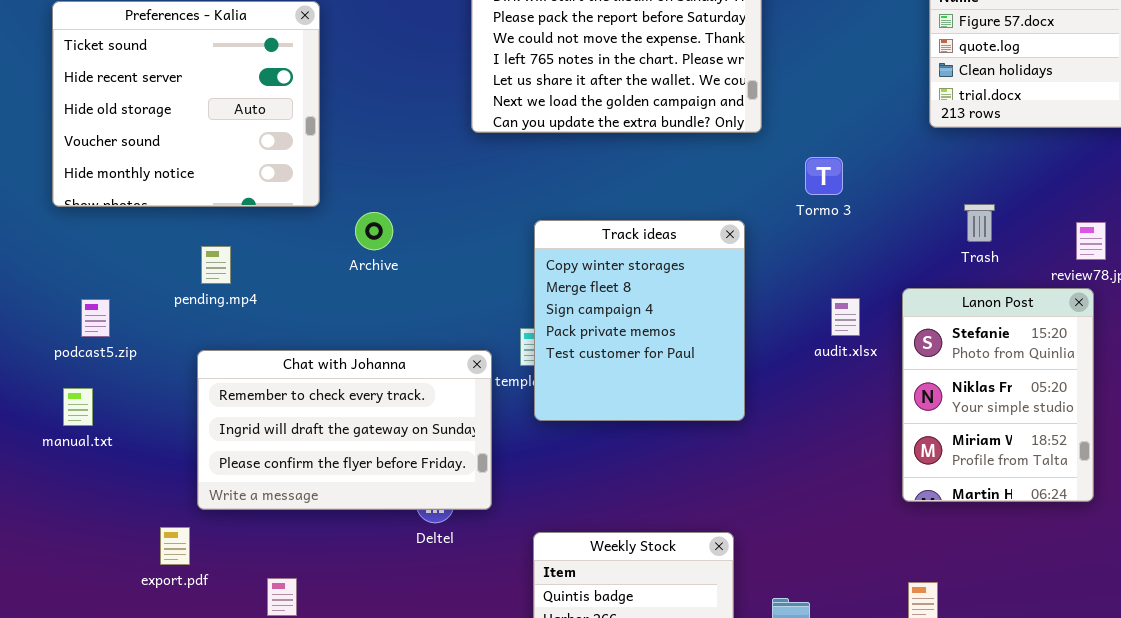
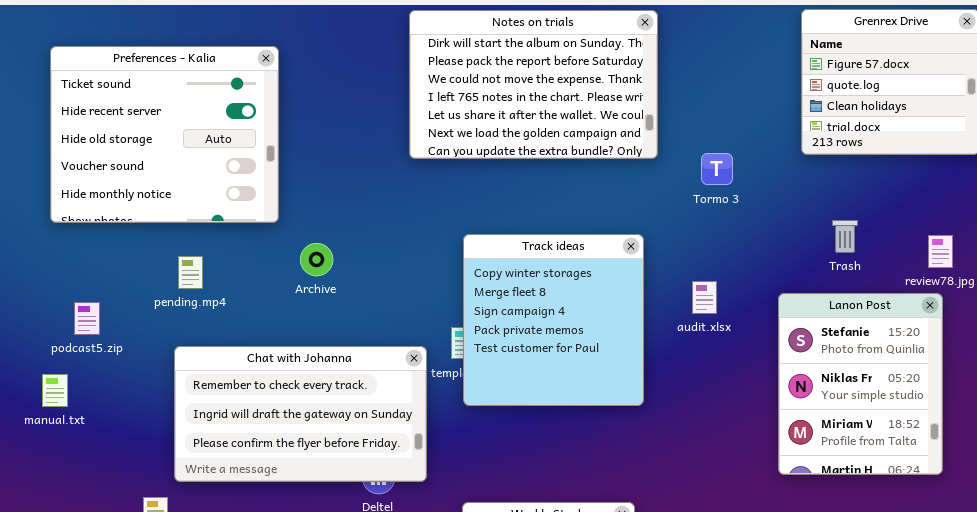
Tormo 3: [805,157,843,195] -> [701,153,733,185], moved
Archive: [355,212,393,250] -> [300,243,333,276], moved
audit.xlsx: [831,298,860,336] -> [692,281,717,314], moved
manual.txt: [63,388,93,426] -> [42,374,68,407], moved

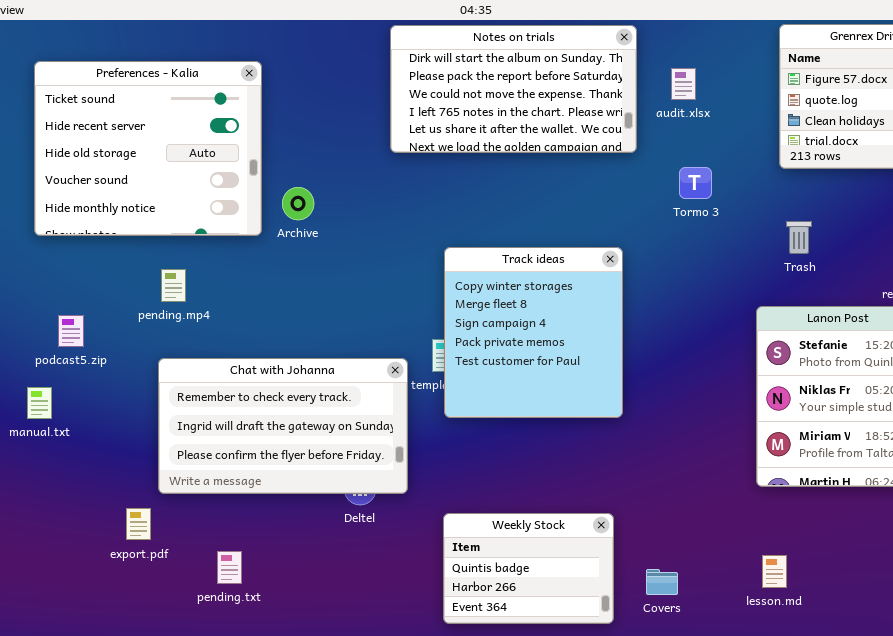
Notes on trials: [409,10,658,159] -> [390,25,637,153], resized
Trash: [832,220,858,253] -> [786,221,812,254], moved
Archive: [300,243,333,276] -> [282,187,314,220], moved
audit.xlsx: [692,281,717,314] -> [671,68,696,100], moved

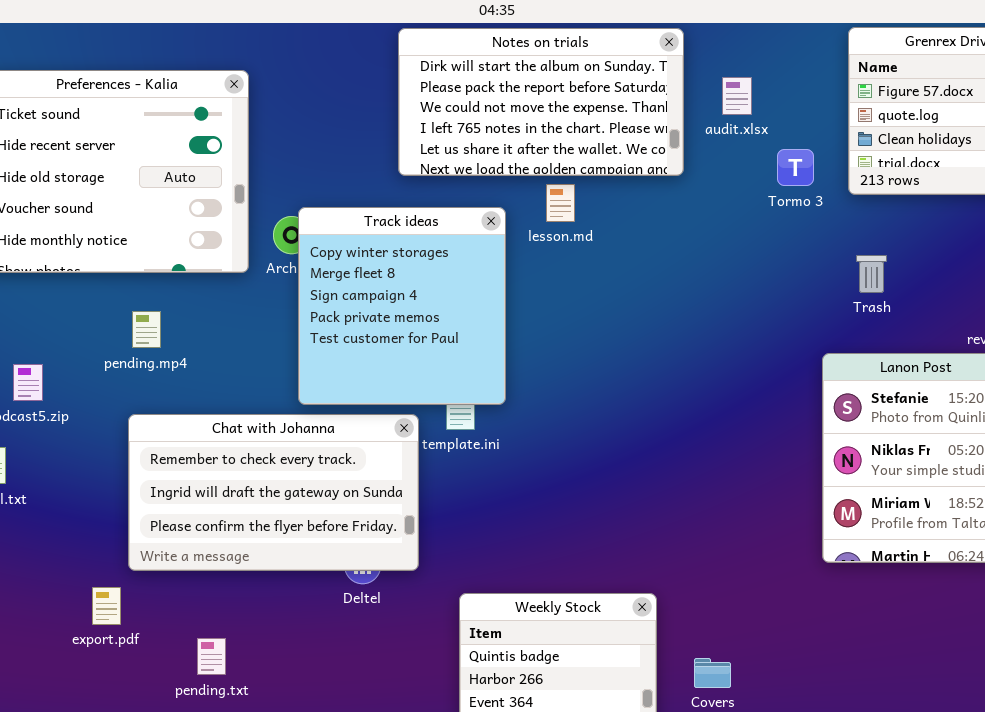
Tormo 3: [679,167,712,199] -> [777,149,814,186], moved
Track ideas: [444,247,623,418] -> [298,207,506,405], moved
lesson.md: [762,555,787,588] -> [546,184,575,222], moved

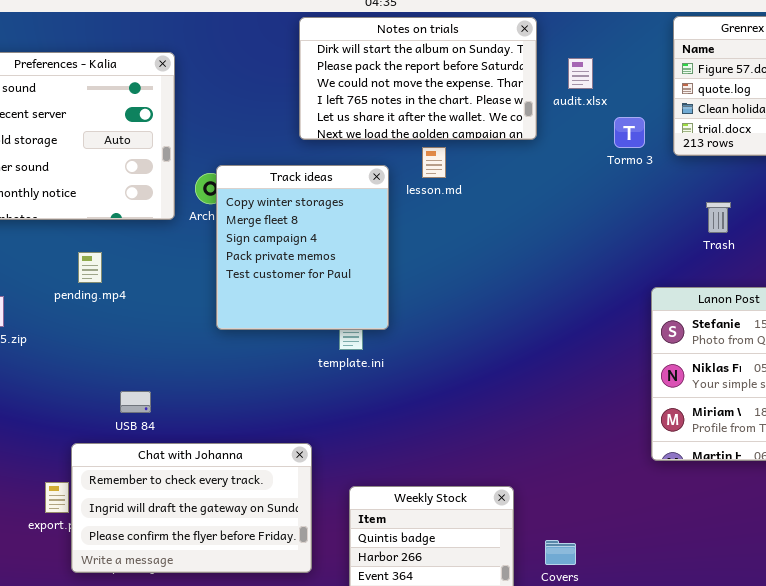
Trash: [856,255,887,293] -> [706,202,731,233], moved
Chat with Johanna: [128,414,419,571] -> [71,443,312,573], moved

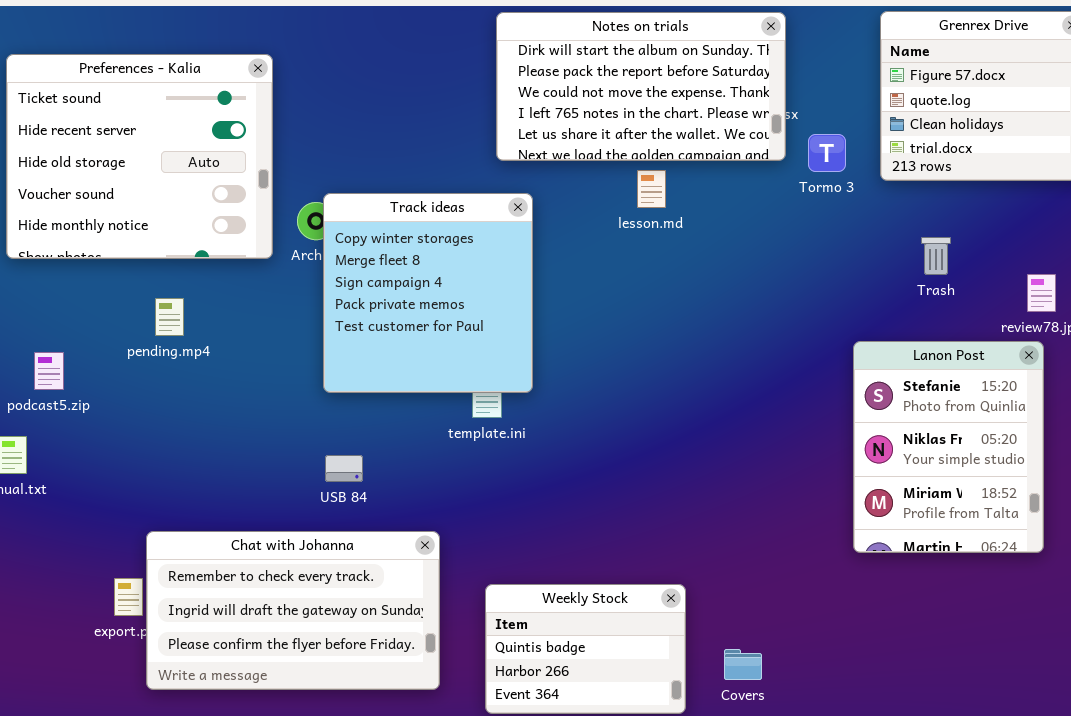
Notes on trials: [299,17,537,140] -> [496,12,786,161], moved
lesson.md: [422,147,446,178] -> [637,170,666,208], moved
USB 84: [120,391,151,413] -> [325,455,363,482], moved

